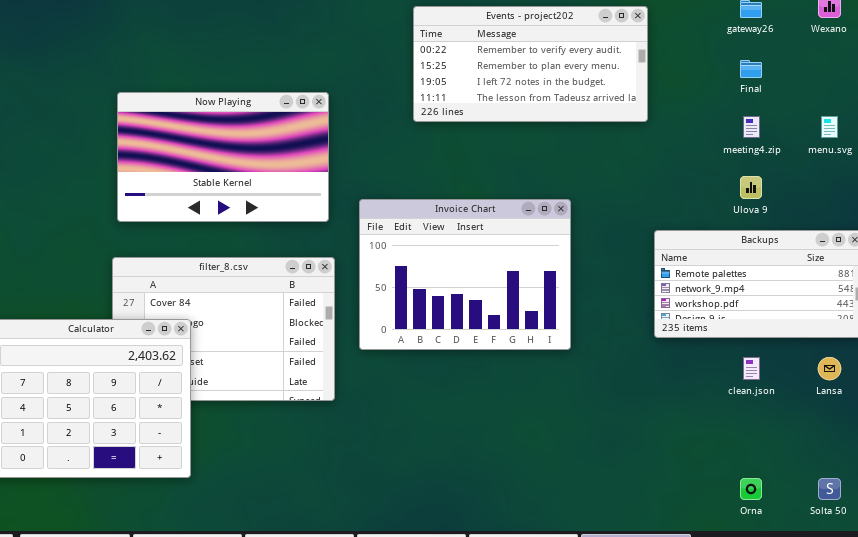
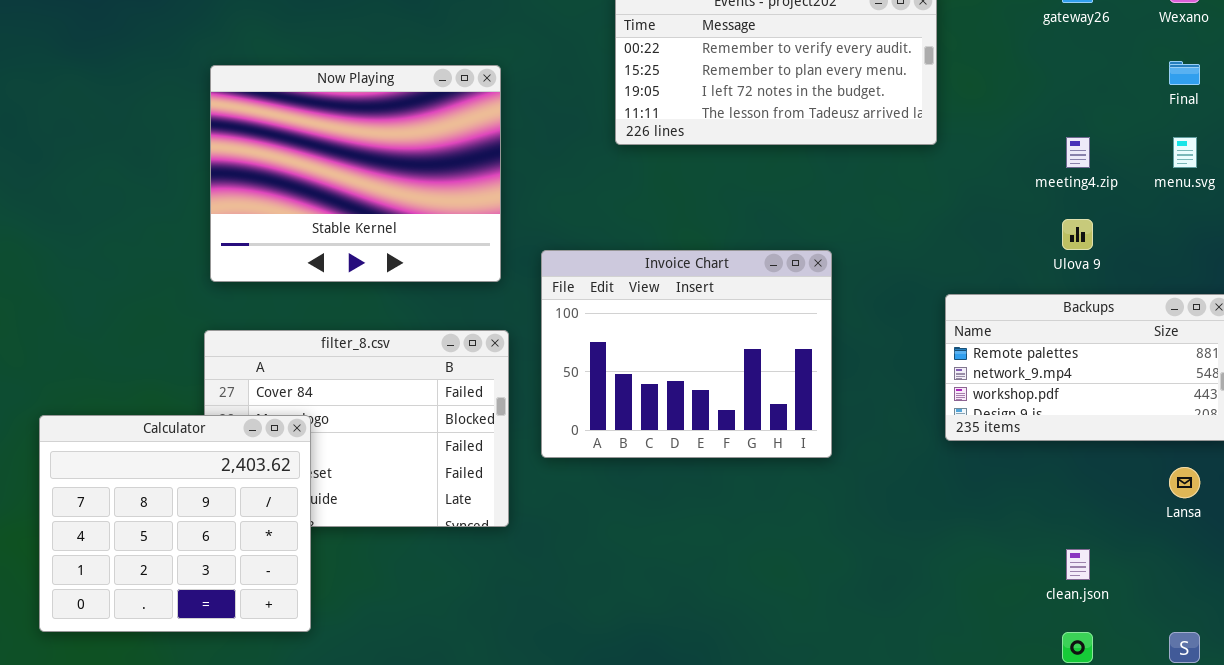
Final: [740,60,762,78] -> [1169,61,1200,85], moved
Now Playing: [117,92,329,222] -> [210,65,501,282], resized
clean.json: [743,357,760,380] -> [1066,549,1090,580], moved

